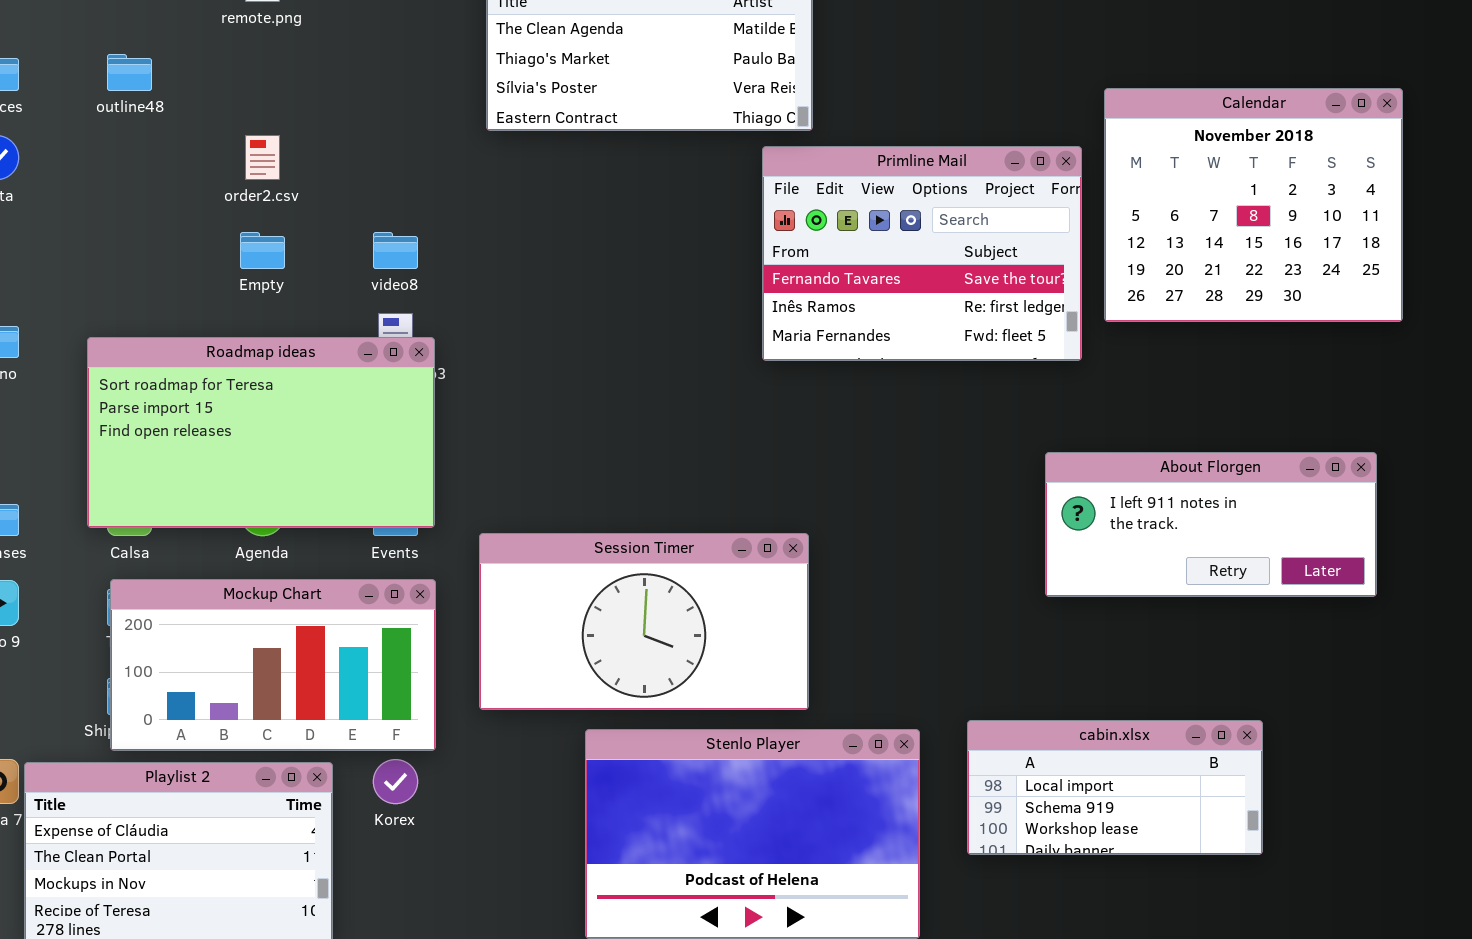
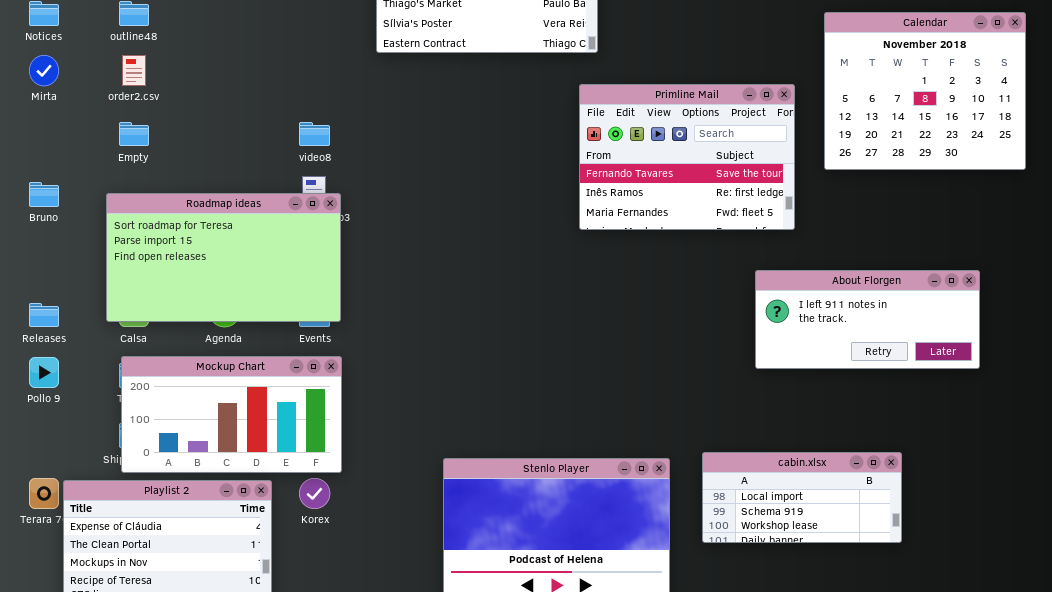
Calendar: [1104,88,1403,322] -> [824,12,1026,170], moved
order2.csv: [245,135,280,180] -> [122,55,146,86], moved
Primline Mail: [762,146,1082,361] -> [579,84,795,230], moved
Empty: [240,232,285,269] -> [119,122,149,146], moved
Session Timer: [479,533,809,710] -> none, closed

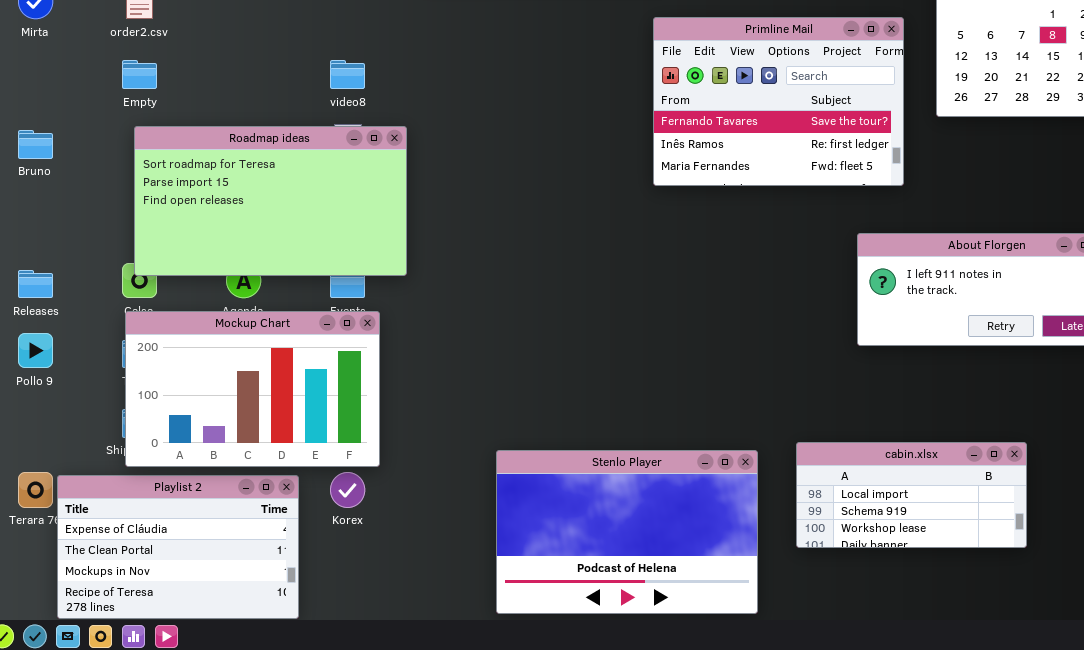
Roadmap ideas: [106,193,341,322] -> [134,126,407,276], moved
Mockup Chart: [121,356,342,473] -> [125,311,380,467], resized

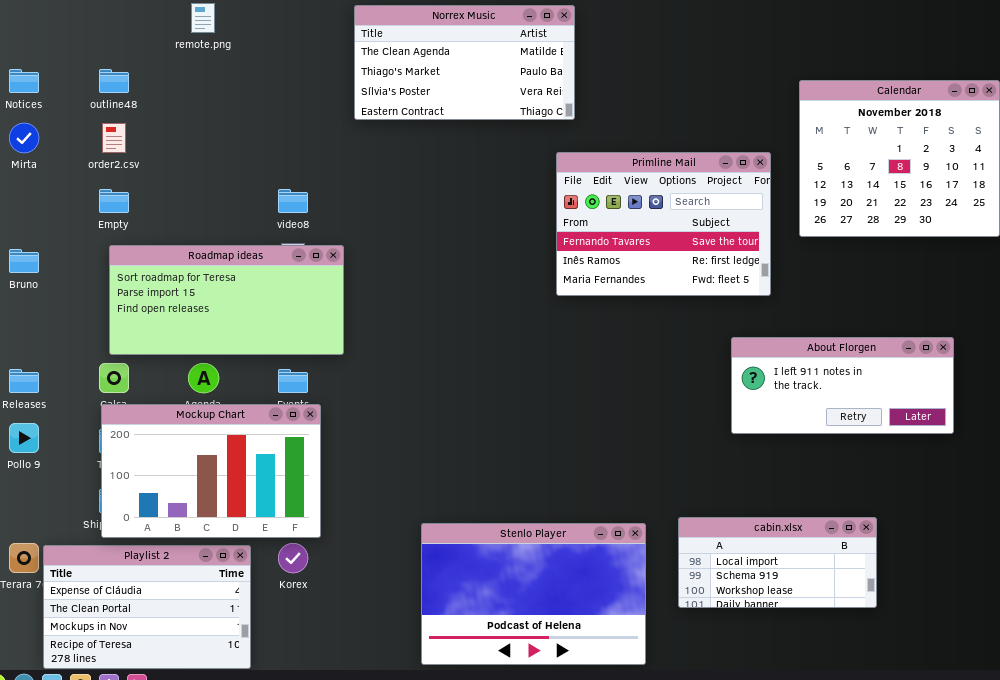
Roadmap ideas: [134,126,407,276] -> [109,245,344,355], resized

